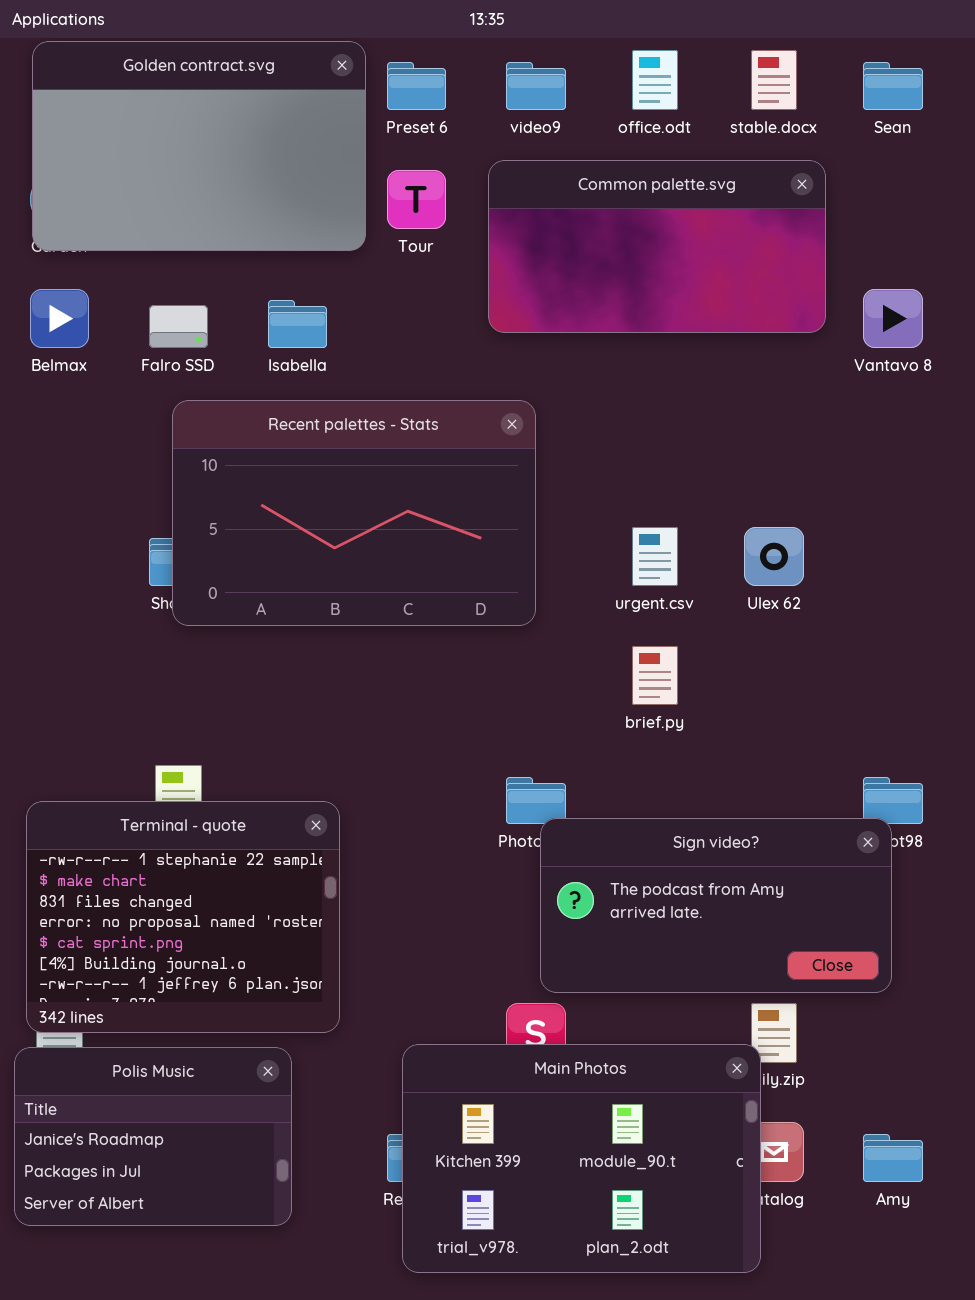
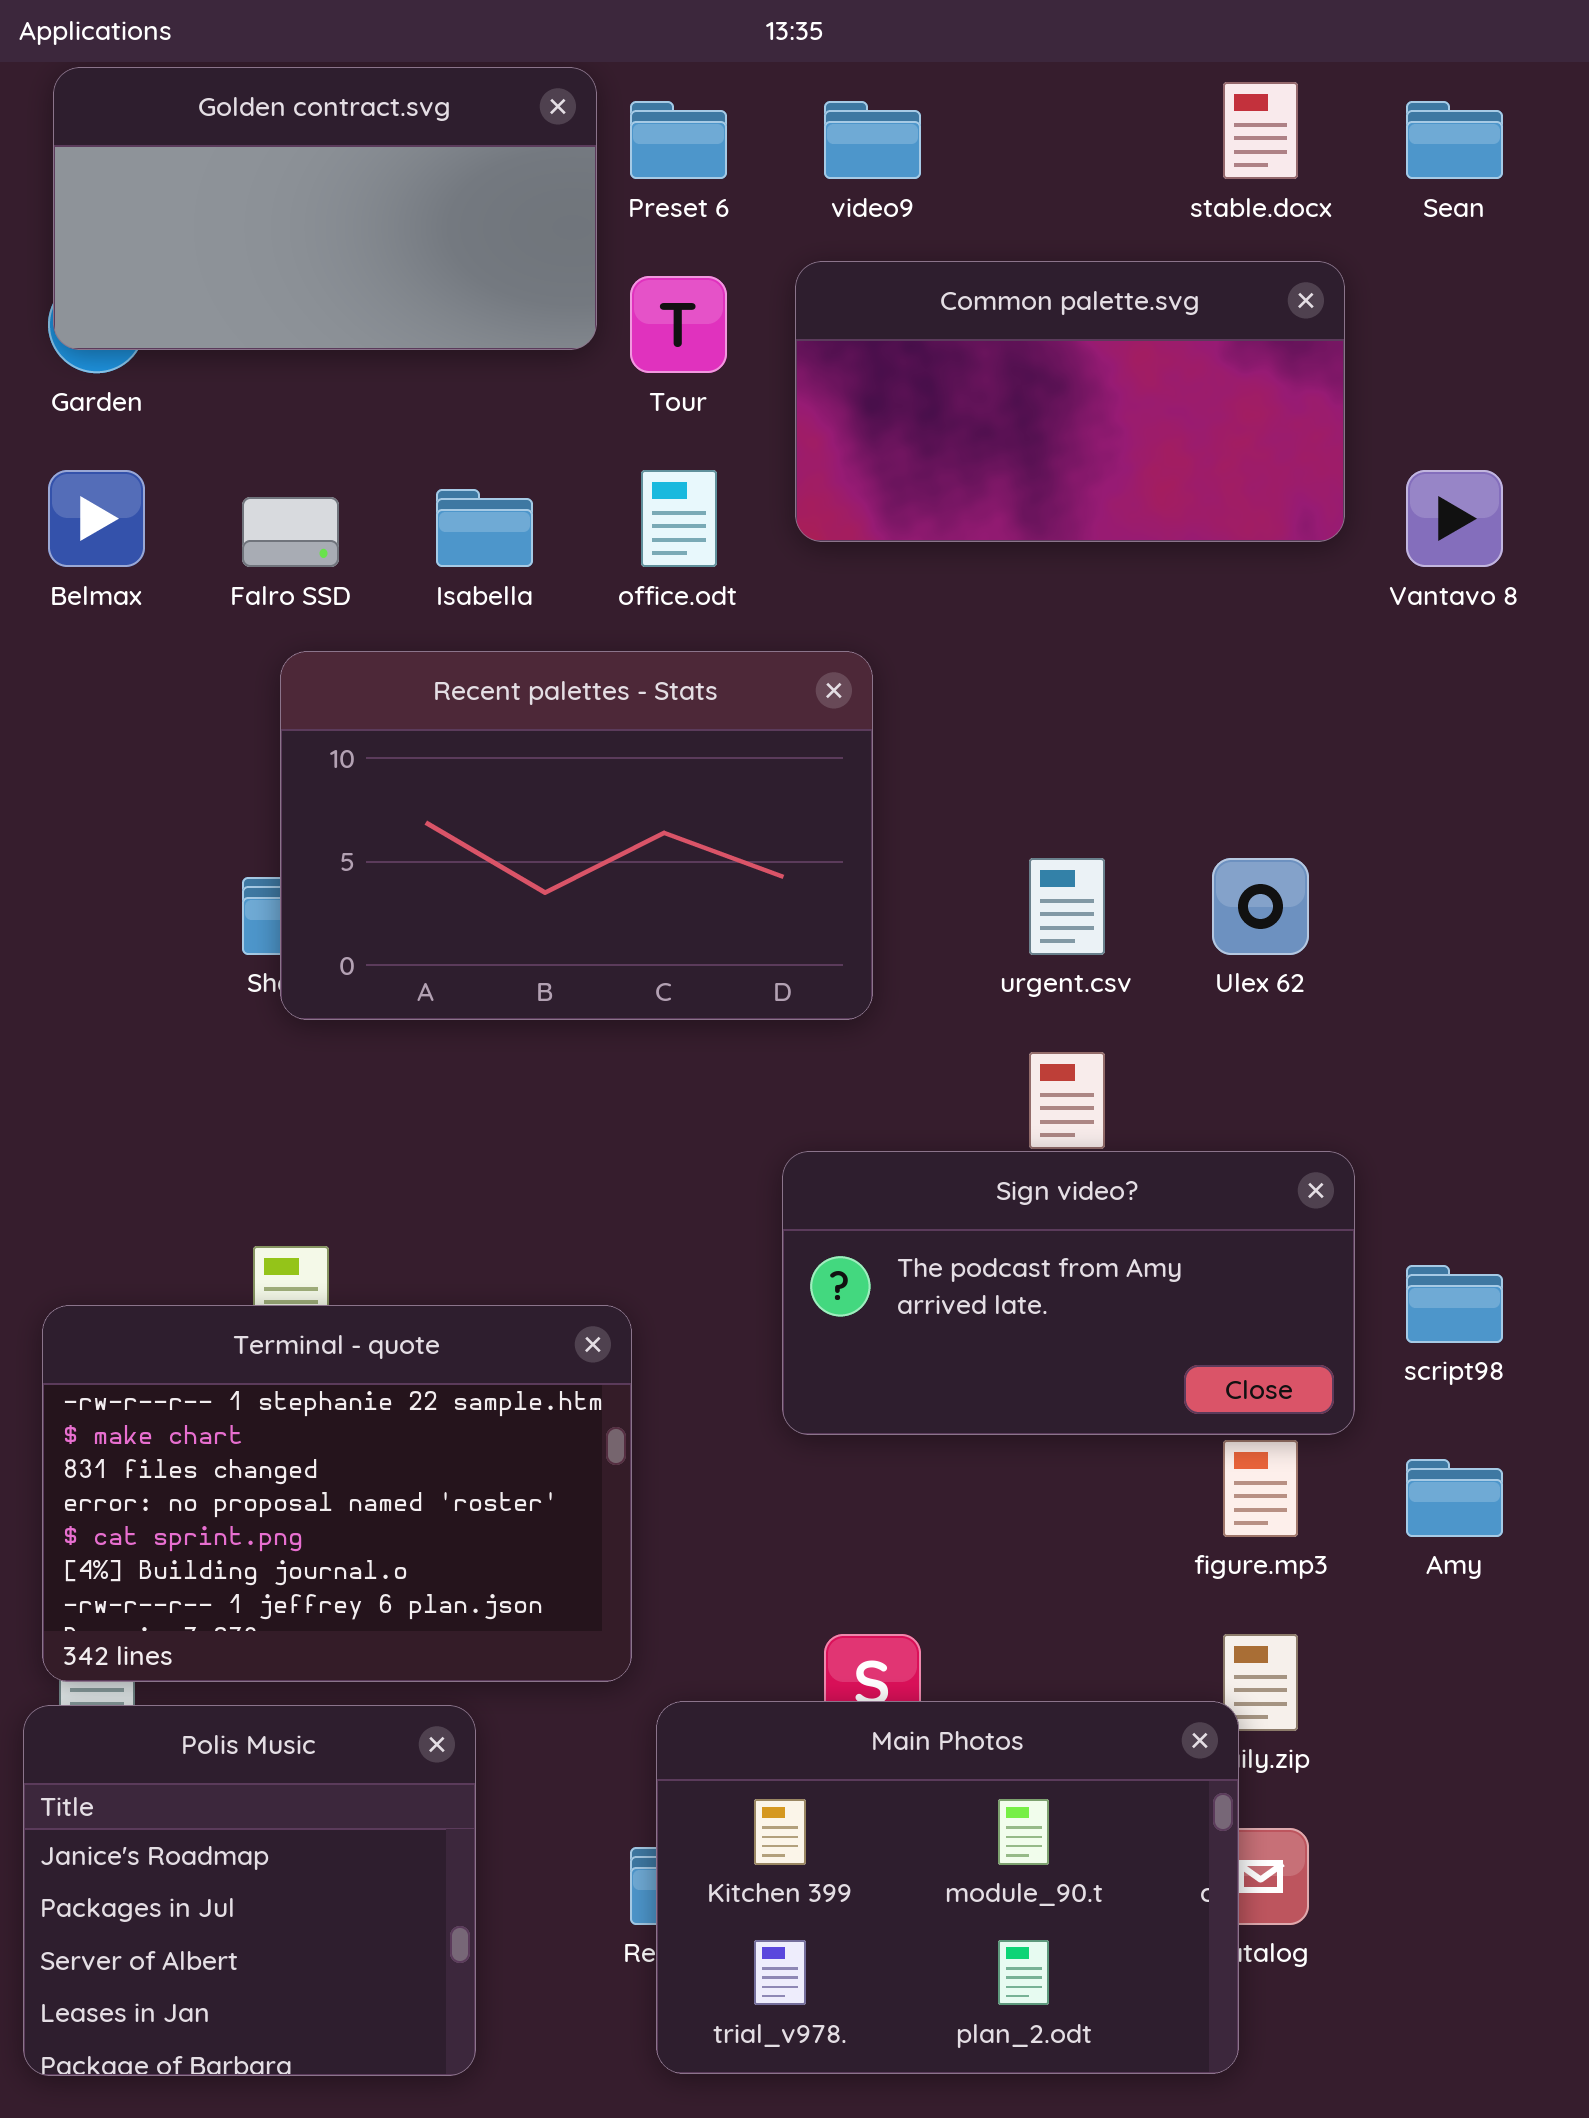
Golden contract.svg: [32,41,366,251] -> [53,67,597,350], resized
office.odt: [632,50,678,110] -> [641,470,717,567], moved
Terminal - quote: [26,801,340,1033] -> [42,1305,632,1682], resized
Sign video?: [540,818,892,993] -> [782,1151,1355,1435], moved
Polis Music: [14,1047,292,1226] -> [23,1705,476,2076], resized
Amy: [863,1134,923,1182] -> [1406,1459,1503,1537], moved

